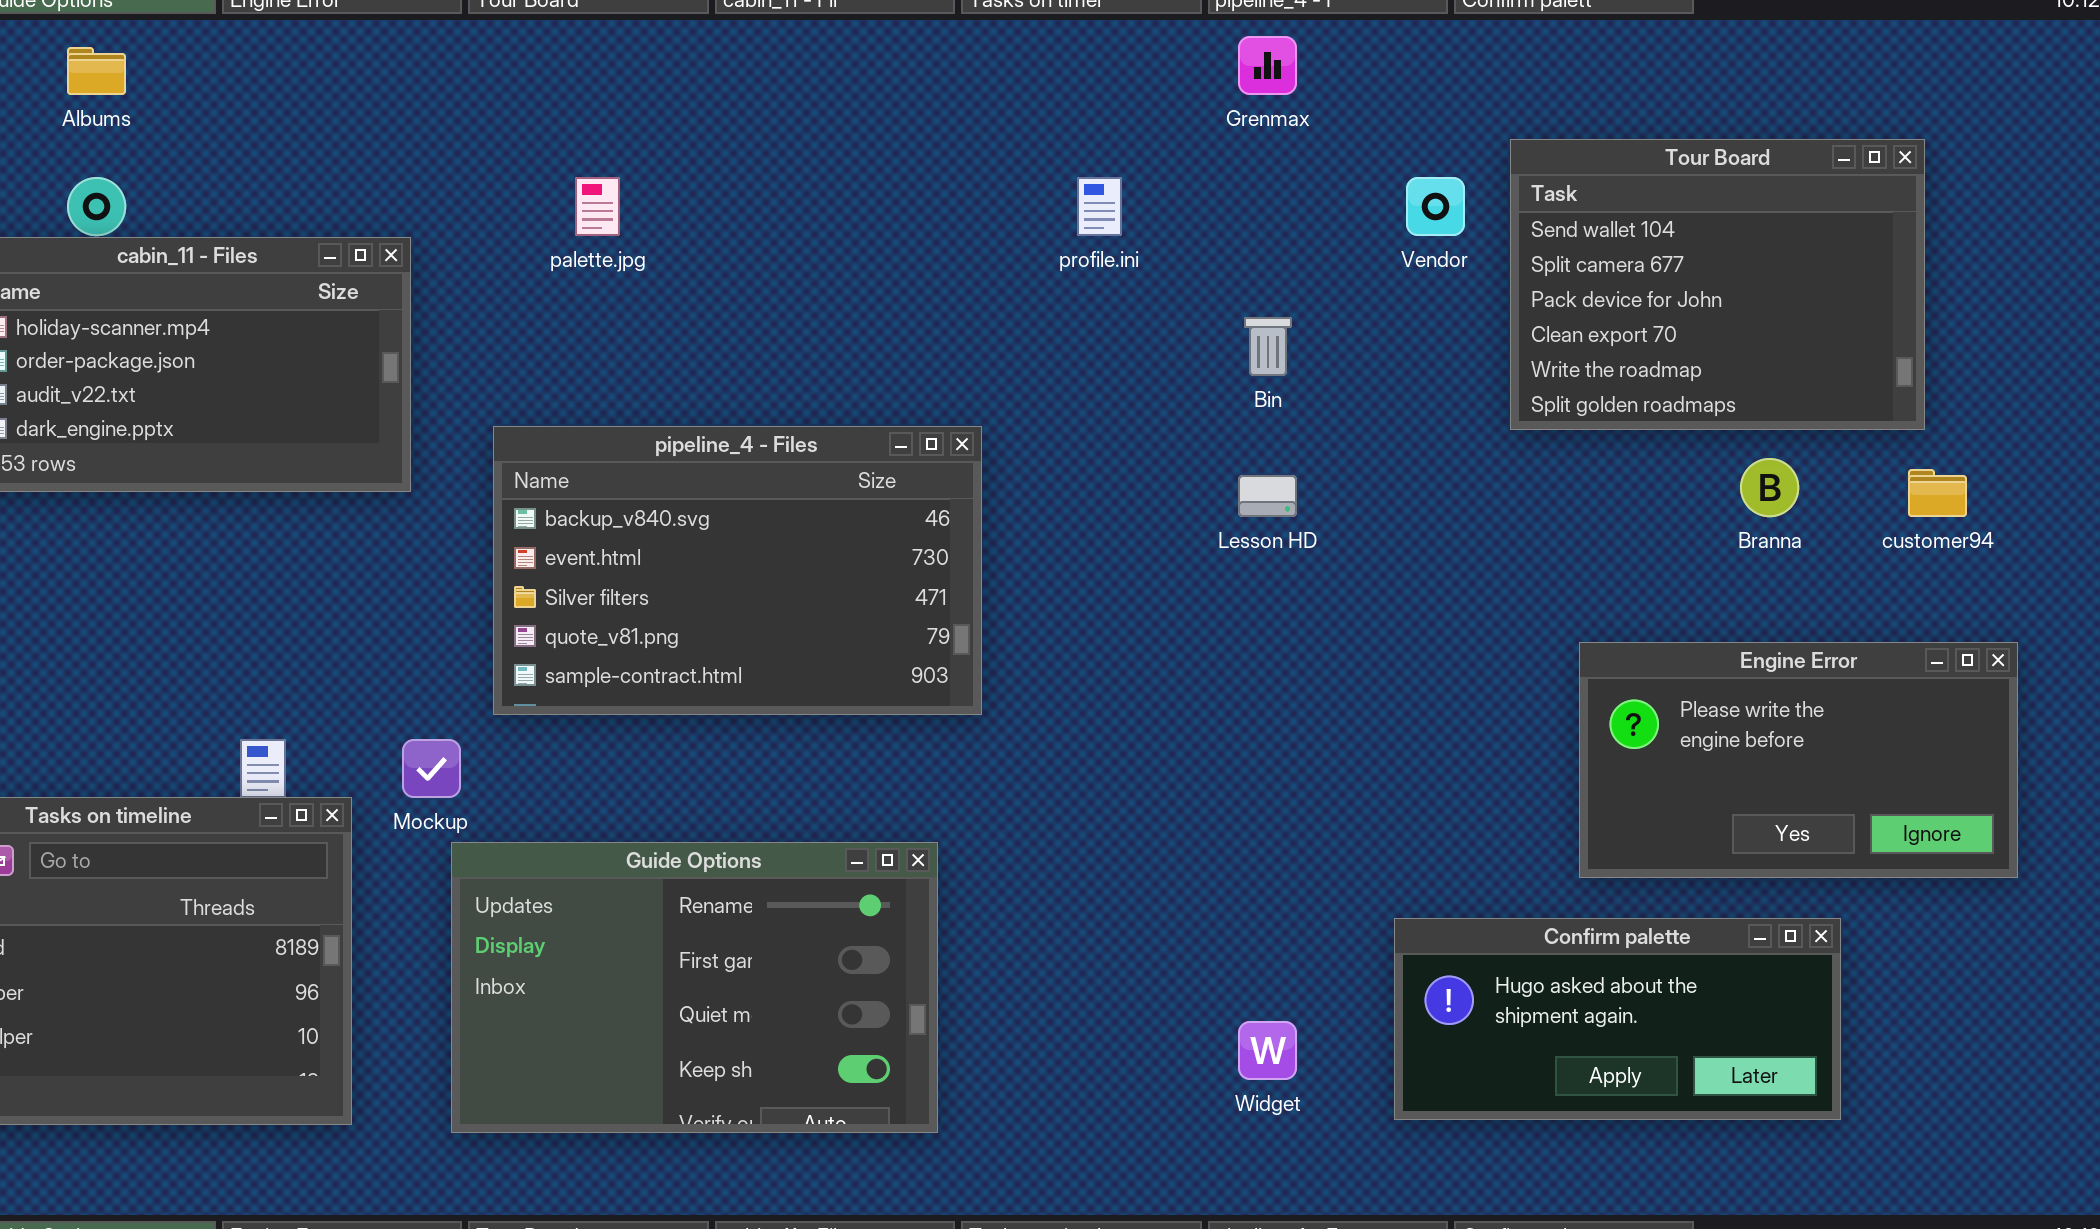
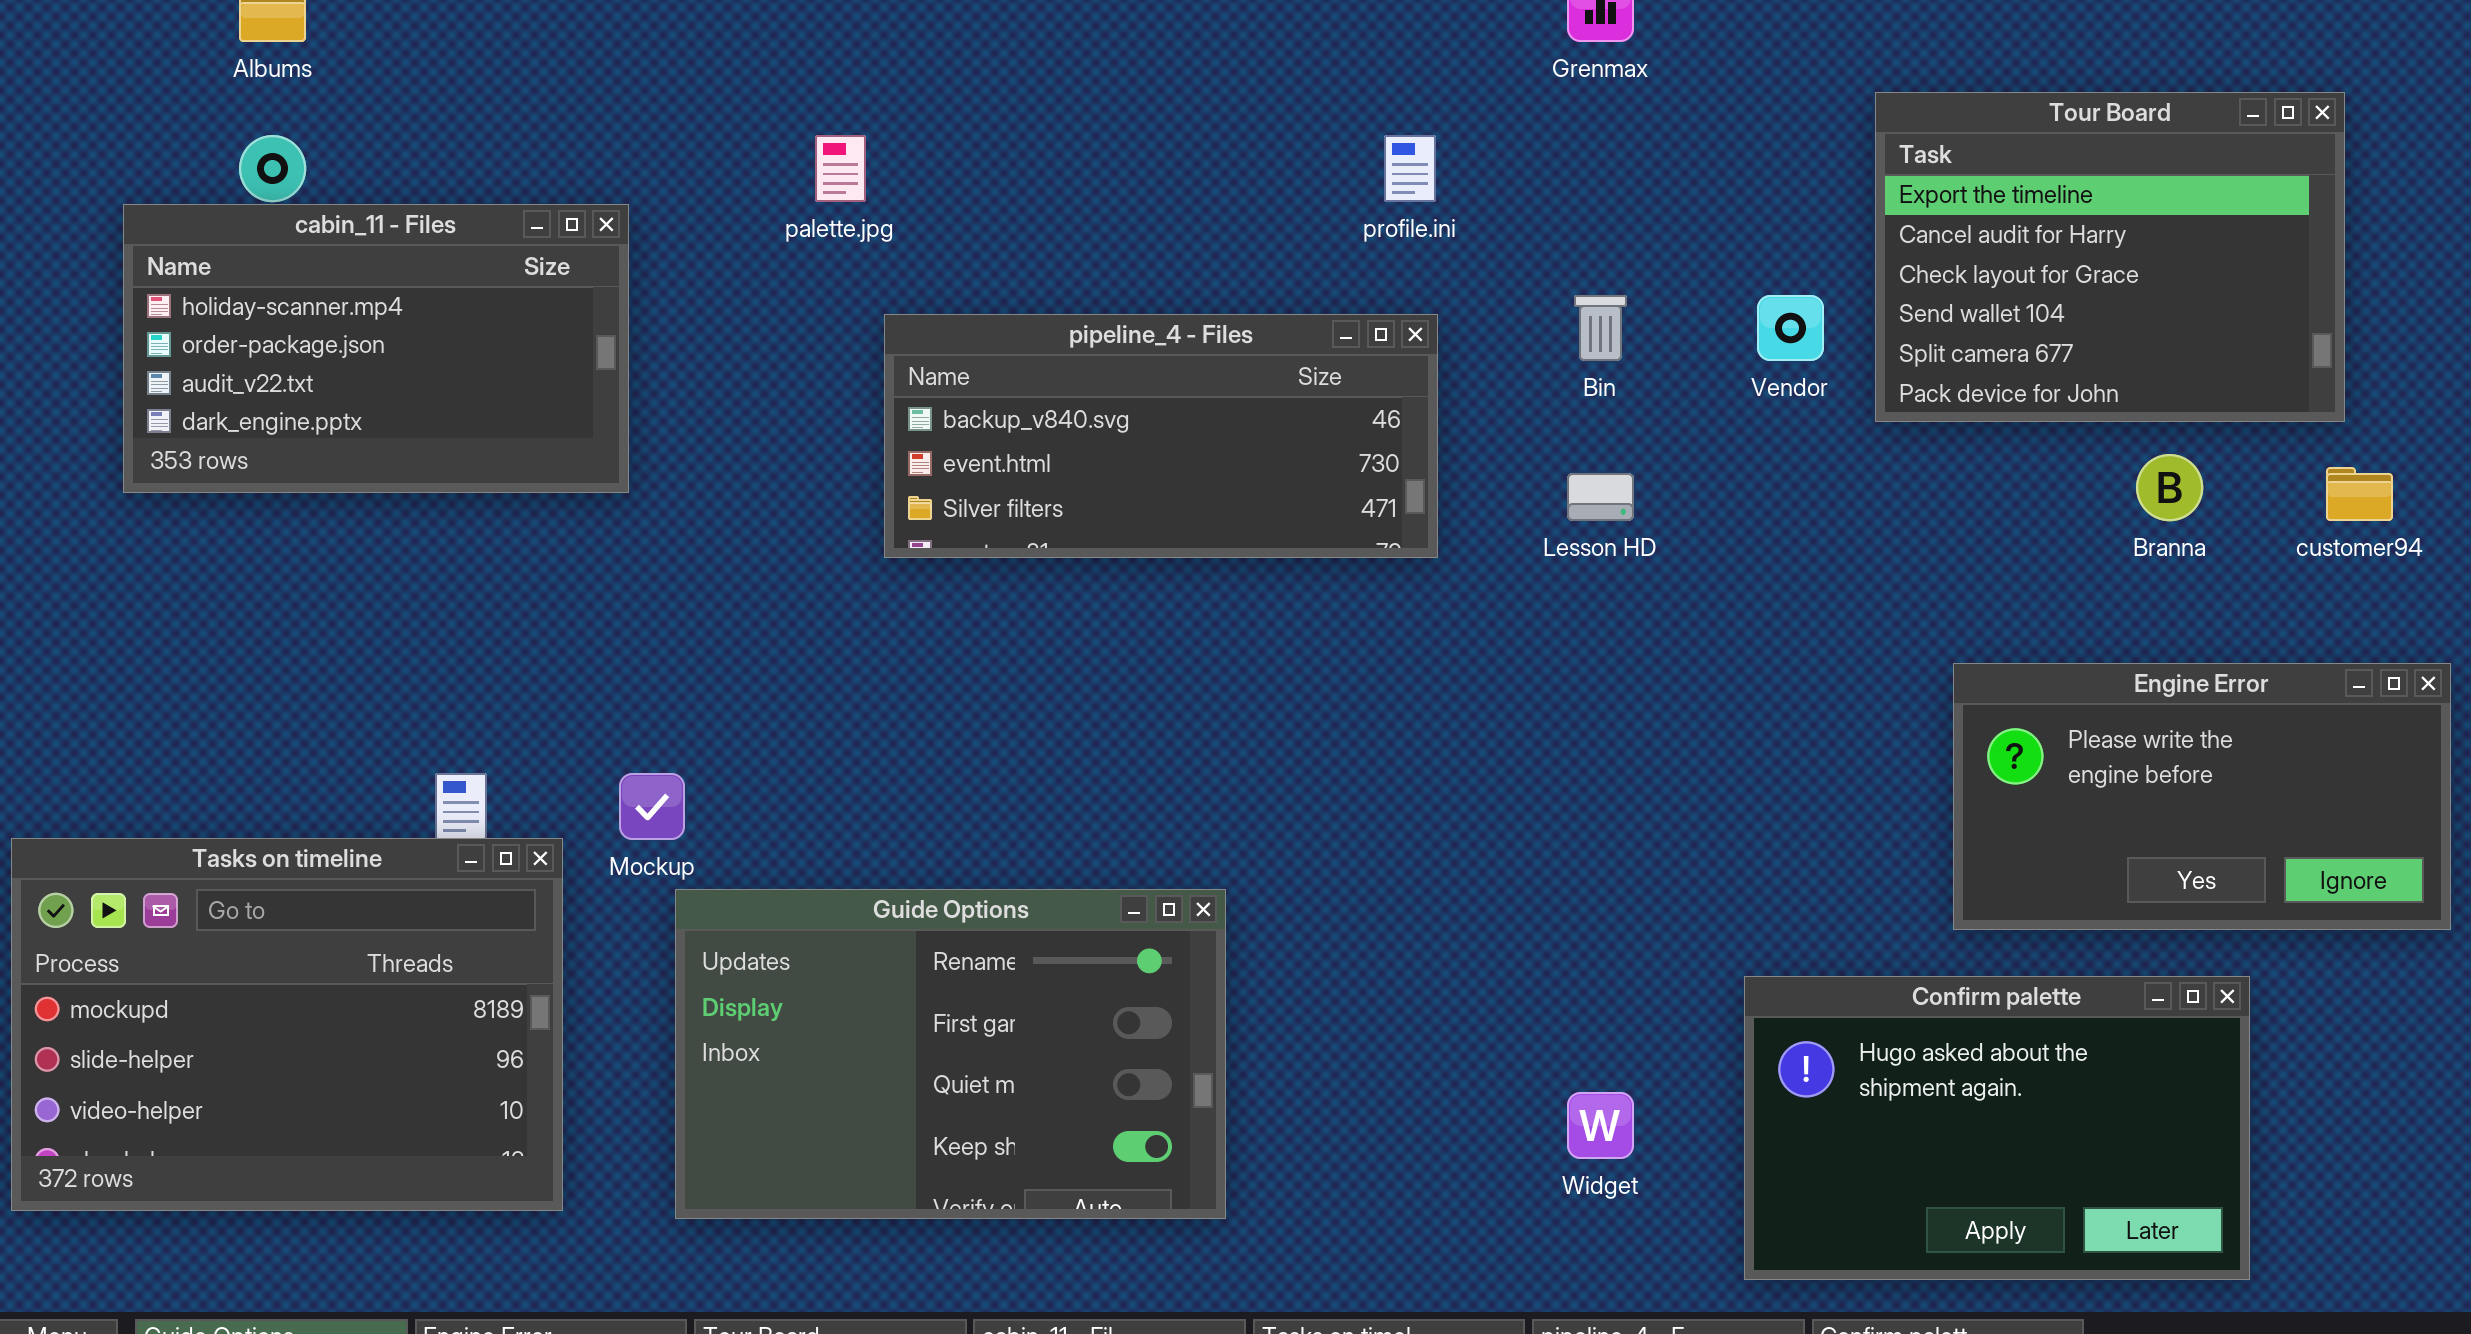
Tour Board: [1510,139,1925,430] -> [1875,92,2345,422], scrolled up 3 rows
Vendor: [1406,177,1465,236] -> [1757,295,1824,361], moved
pipeline_4 - Files: [493,426,982,715] -> [884,314,1438,558], moved, resized
Confirm palette: [1394,918,1841,1120] -> [1744,976,2250,1280], resized

